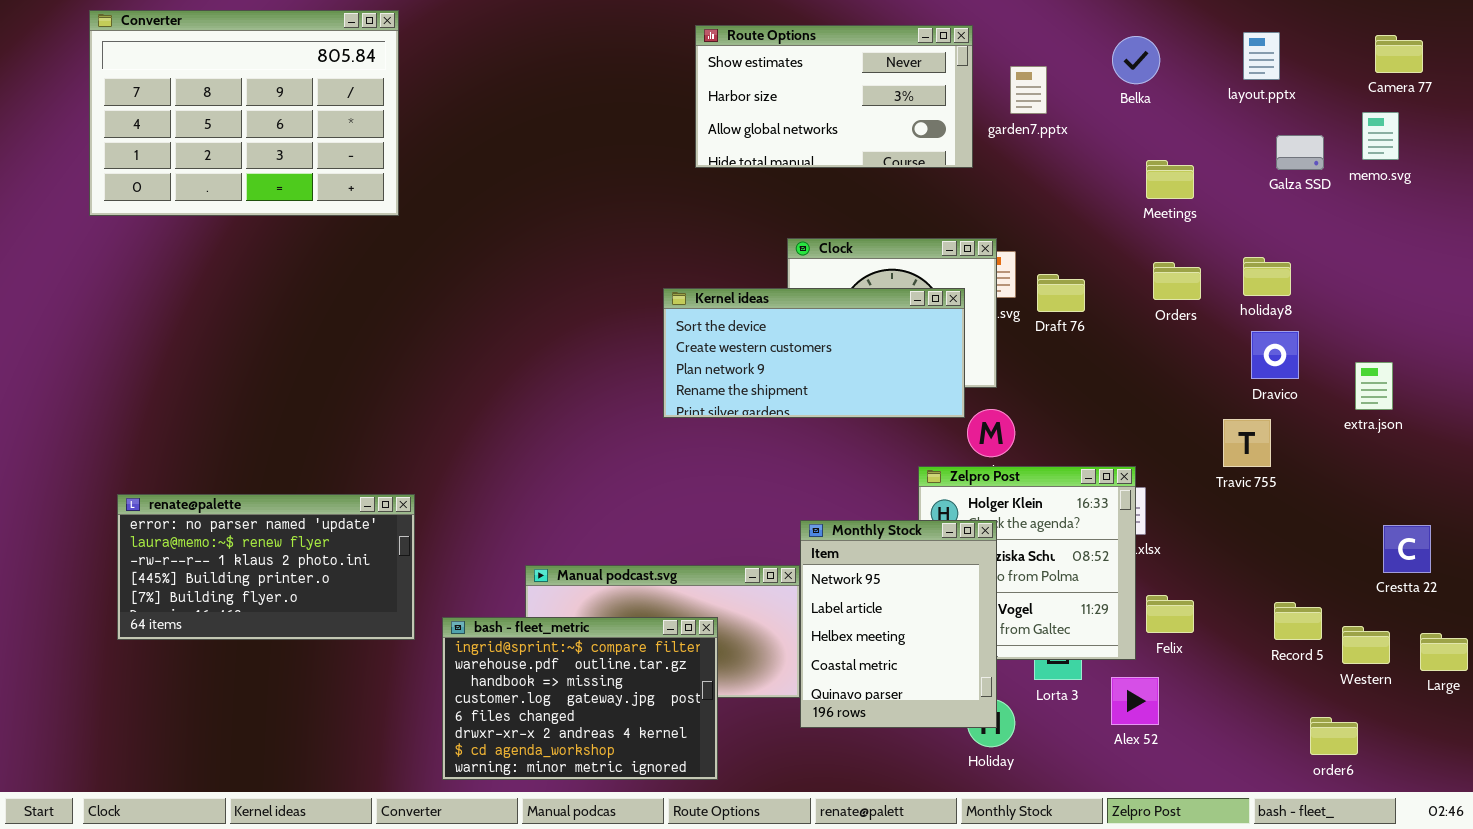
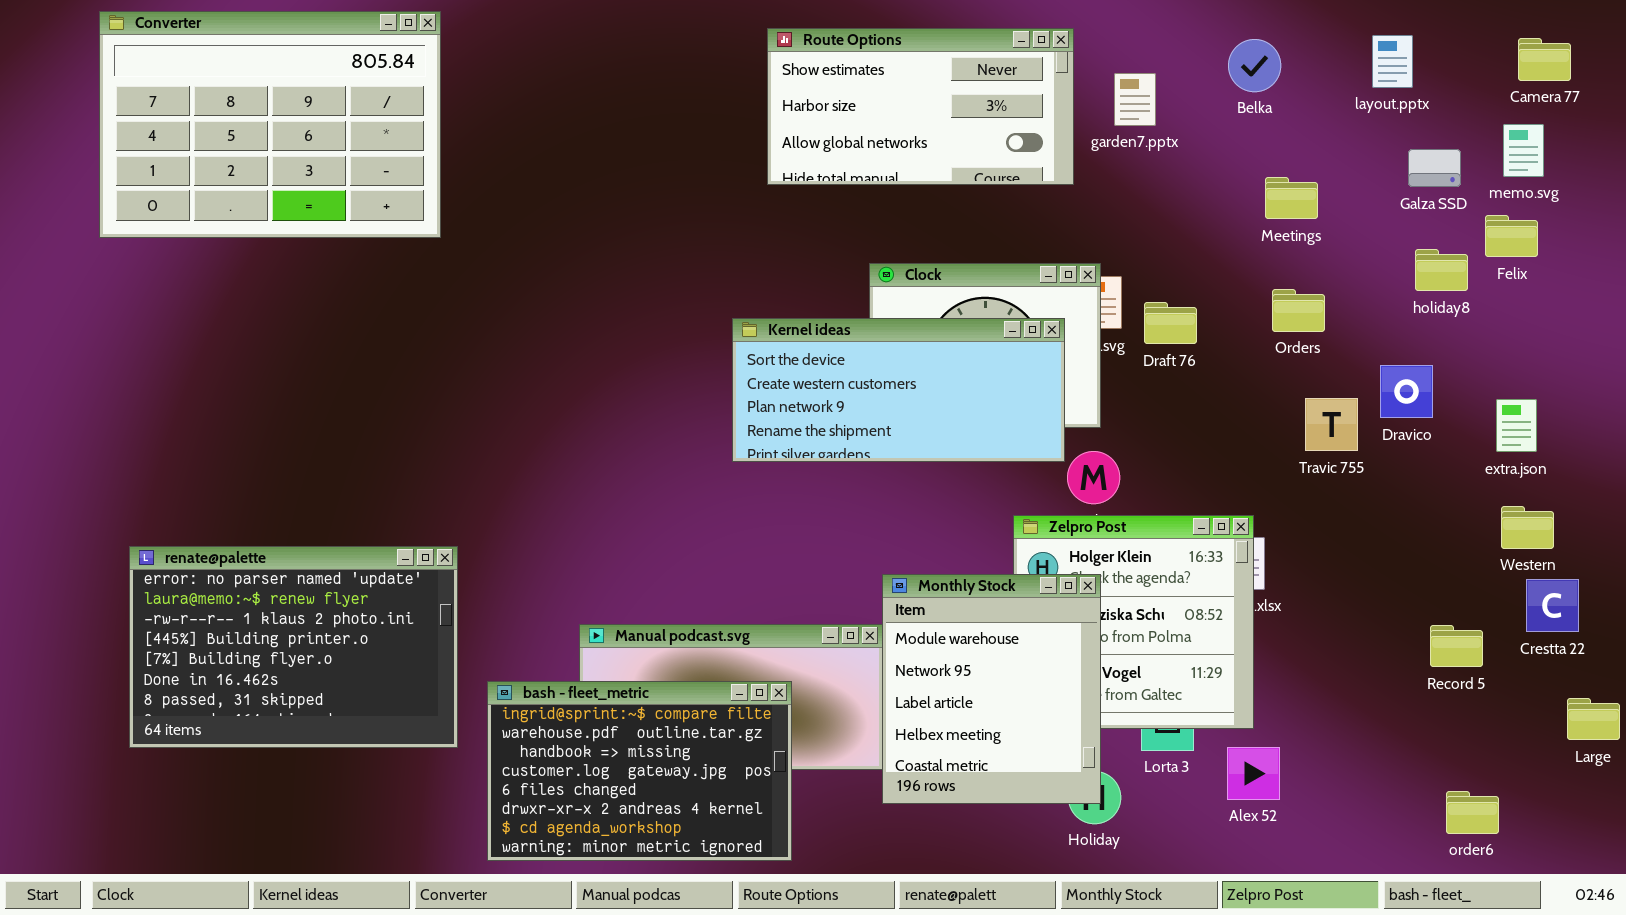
holiday8: [1243,257,1291,296] -> [1415,249,1468,291], moved
Travic 755: [1223,419,1271,467] -> [1305,398,1358,451], moved
renate@palette: [117,494,415,640] -> [129,546,458,748], resized
Monthly Stock: [800,520,997,728] -> [882,574,1101,804], scrolled up 1 row
Felix: [1146,595,1194,633] -> [1485,215,1538,257], moved
Record 5: [1274,602,1322,640] -> [1430,625,1483,667], moved
Western: [1342,626,1390,664] -> [1501,506,1554,549], moved

